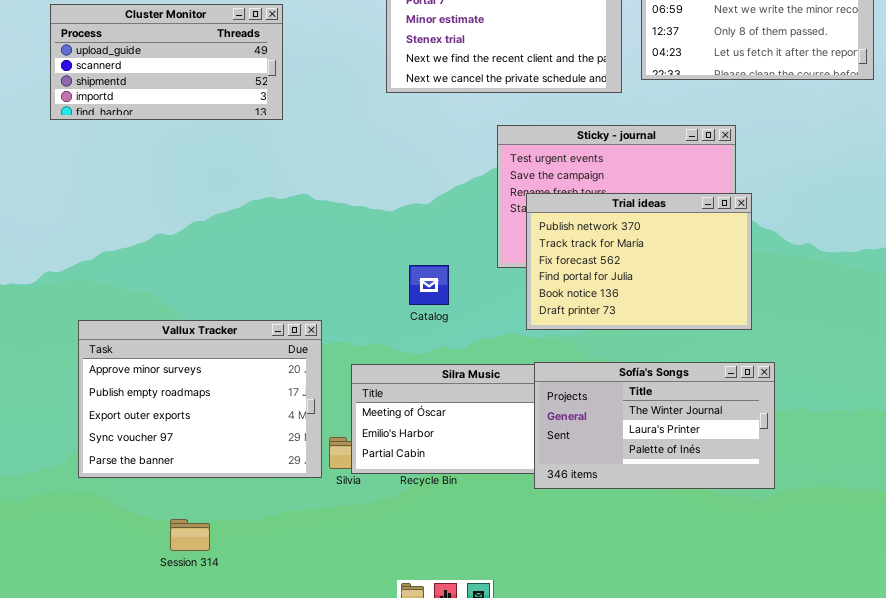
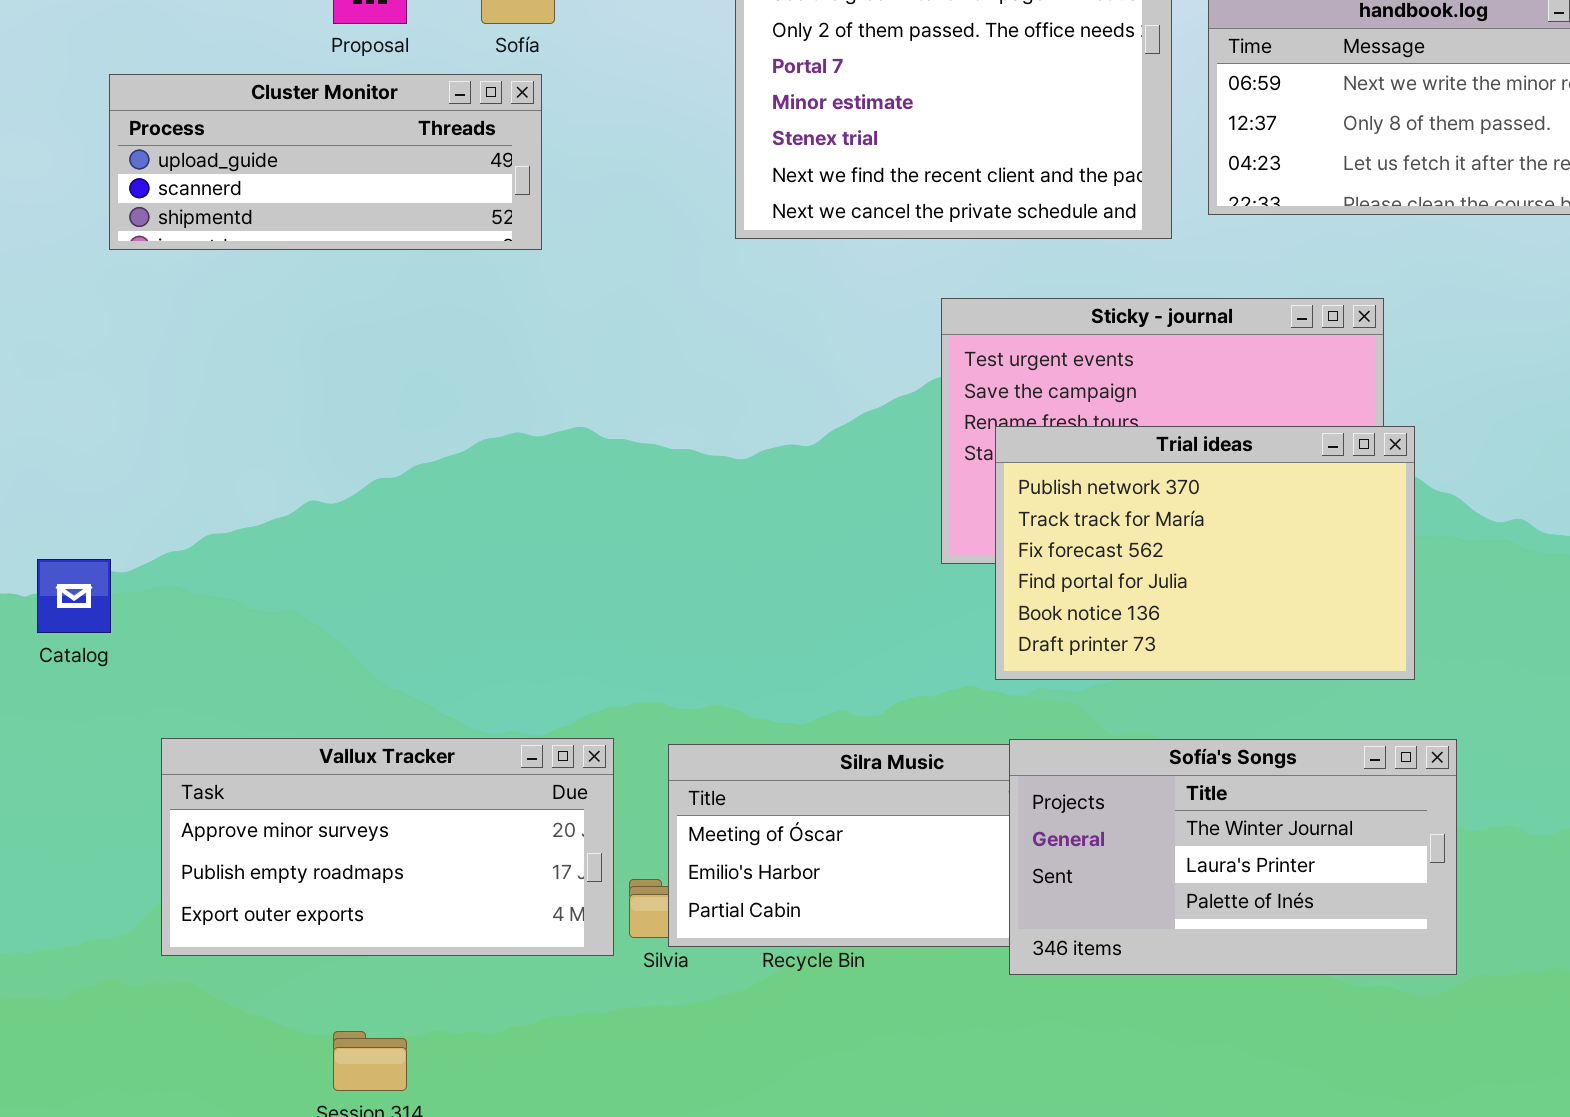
Cluster Monitor: [50,4,283,120] -> [109,74,542,250], resized
Catalog: [409,265,449,305] -> [37,559,111,633], moved
Vallux Tracker: [78,320,322,478] -> [161,738,614,956], resized

